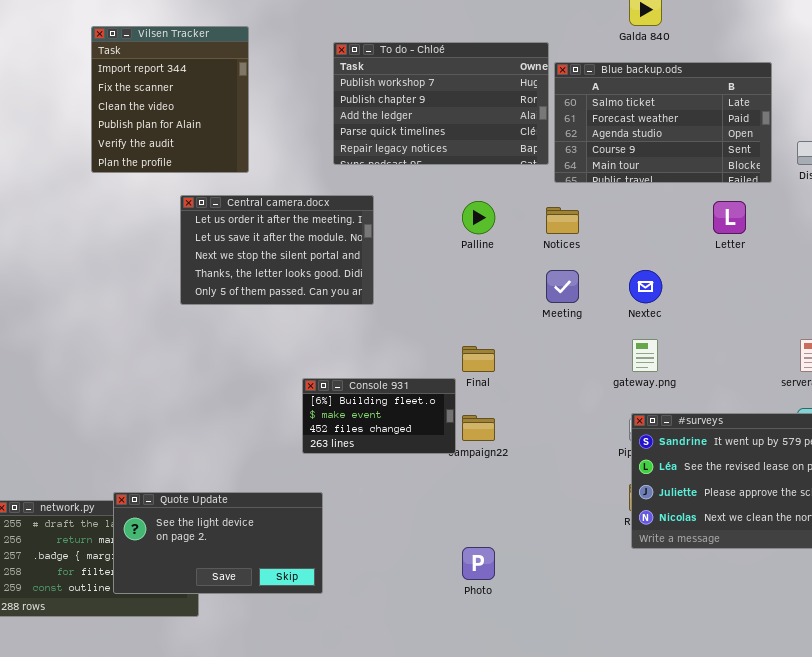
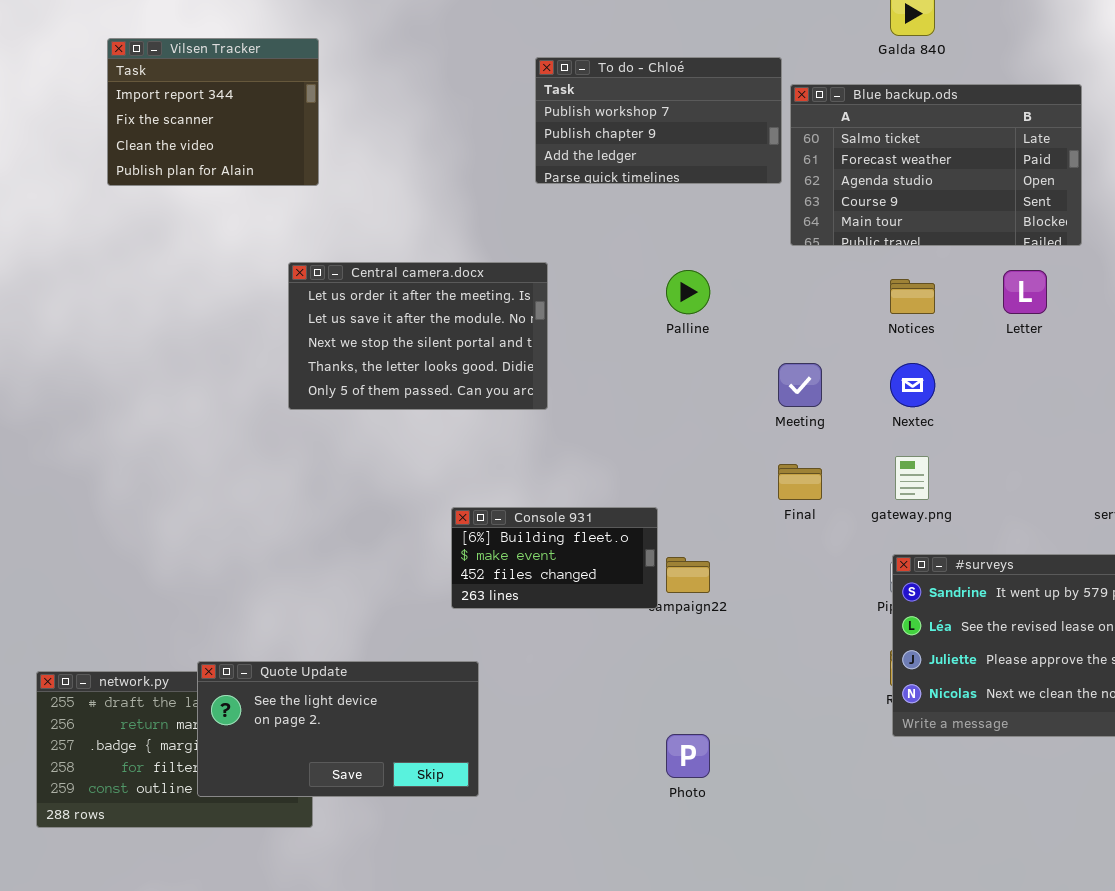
Vilsen Tracker: [91,26,249,173] -> [107,38,319,186], moved, resized
To do - Chloé: [333,42,549,165] -> [535,57,782,184], resized
Notices: [546,207,579,234] -> [890,279,935,314], moved
Final: [462,346,495,372] -> [778,464,822,500], moved

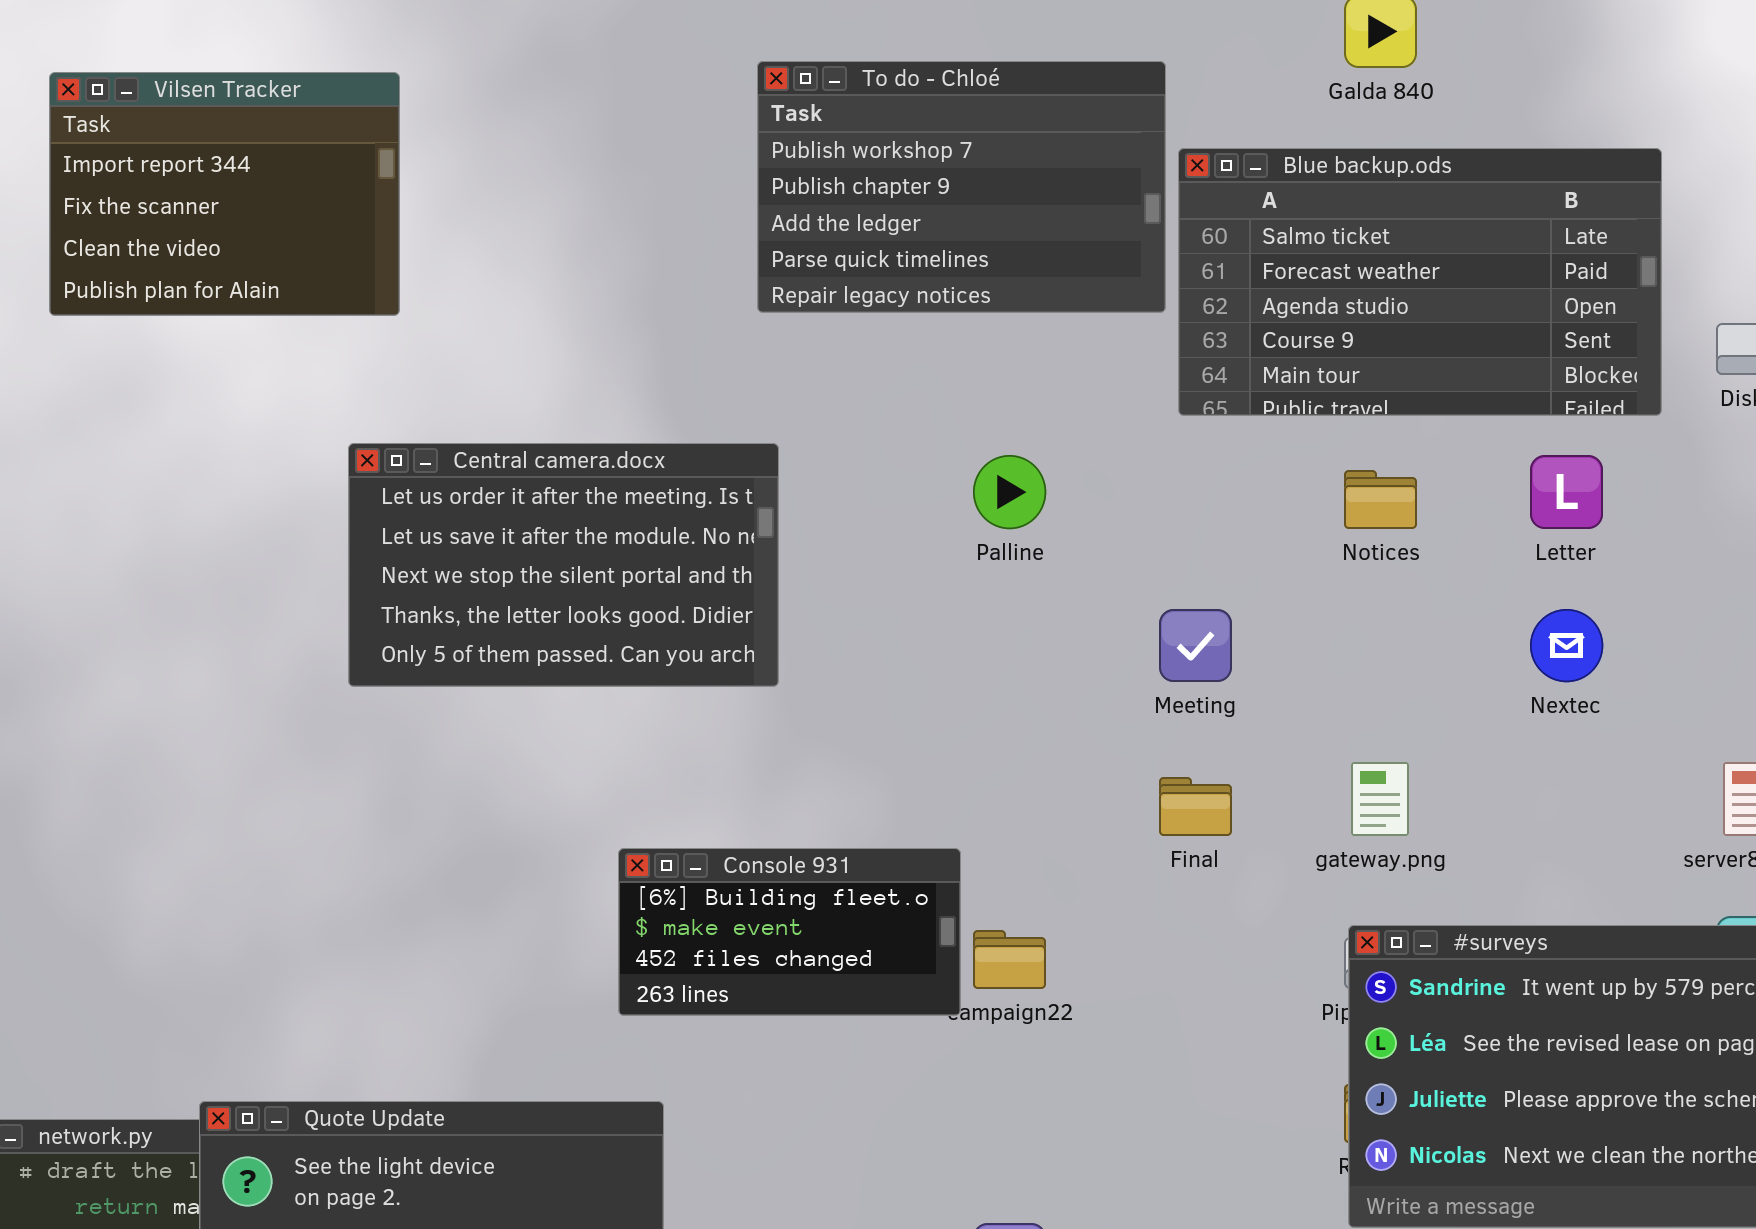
To do - Chloé: [535,57,782,184] -> [757,61,1166,313], resized
Nextec: [890,363,935,407] -> [1530,609,1603,682], moved

